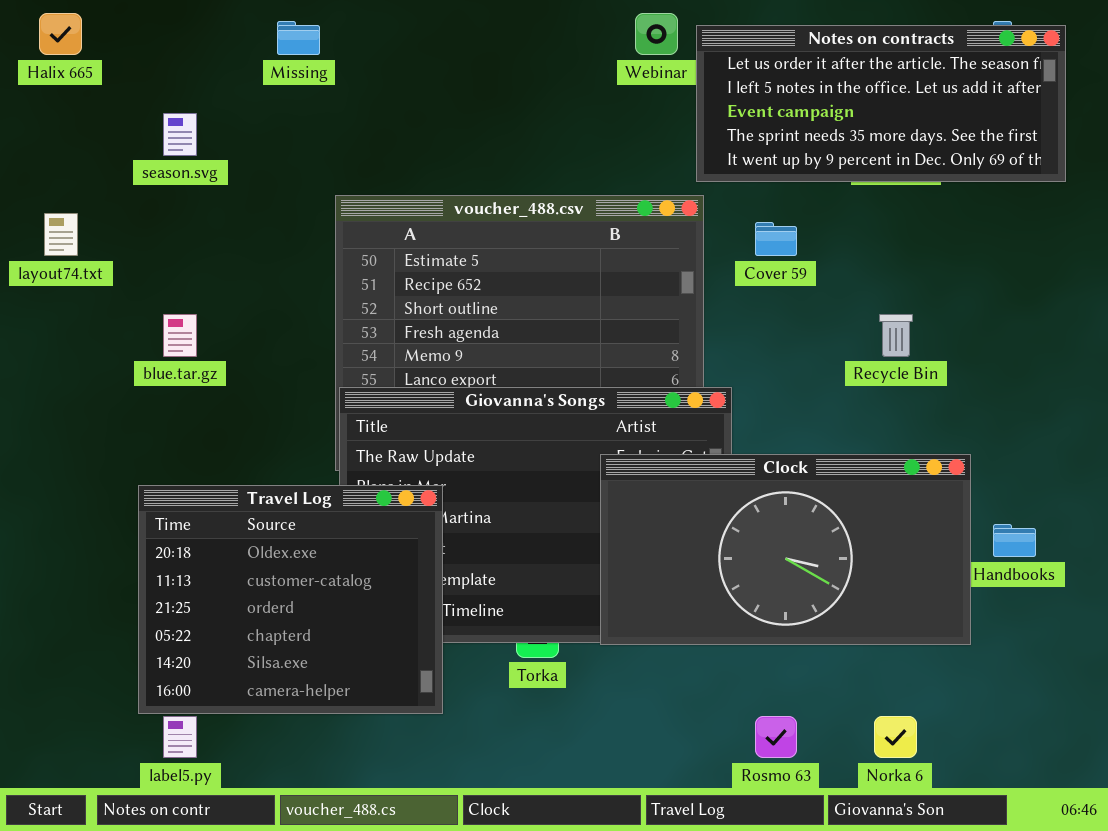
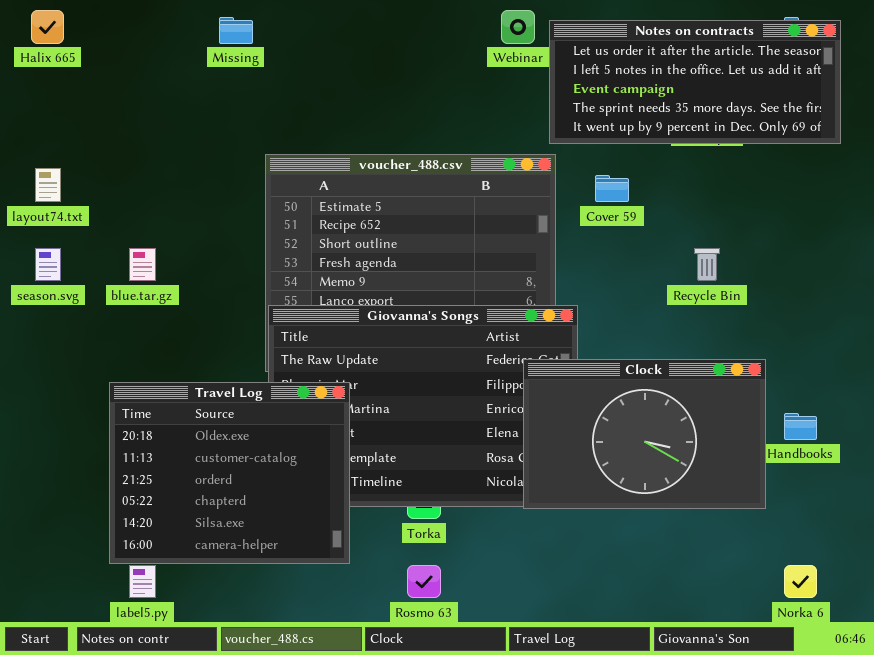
season.svg: [163,113,197,156] -> [35,248,61,281], moved
Clock: [600,454,971,645] -> [523,359,766,509], resized
Rosmo 63: [755,716,797,758] -> [407,565,441,598], moved
Norka 6: [874,716,917,758] -> [784,565,817,598], moved

